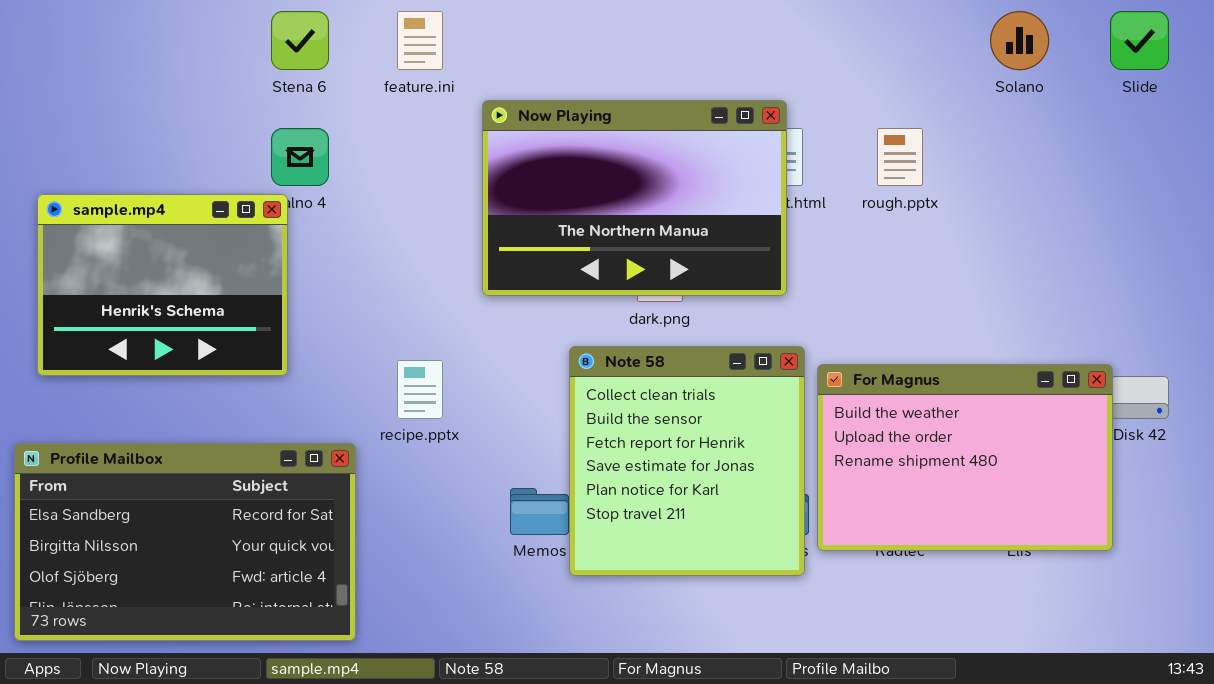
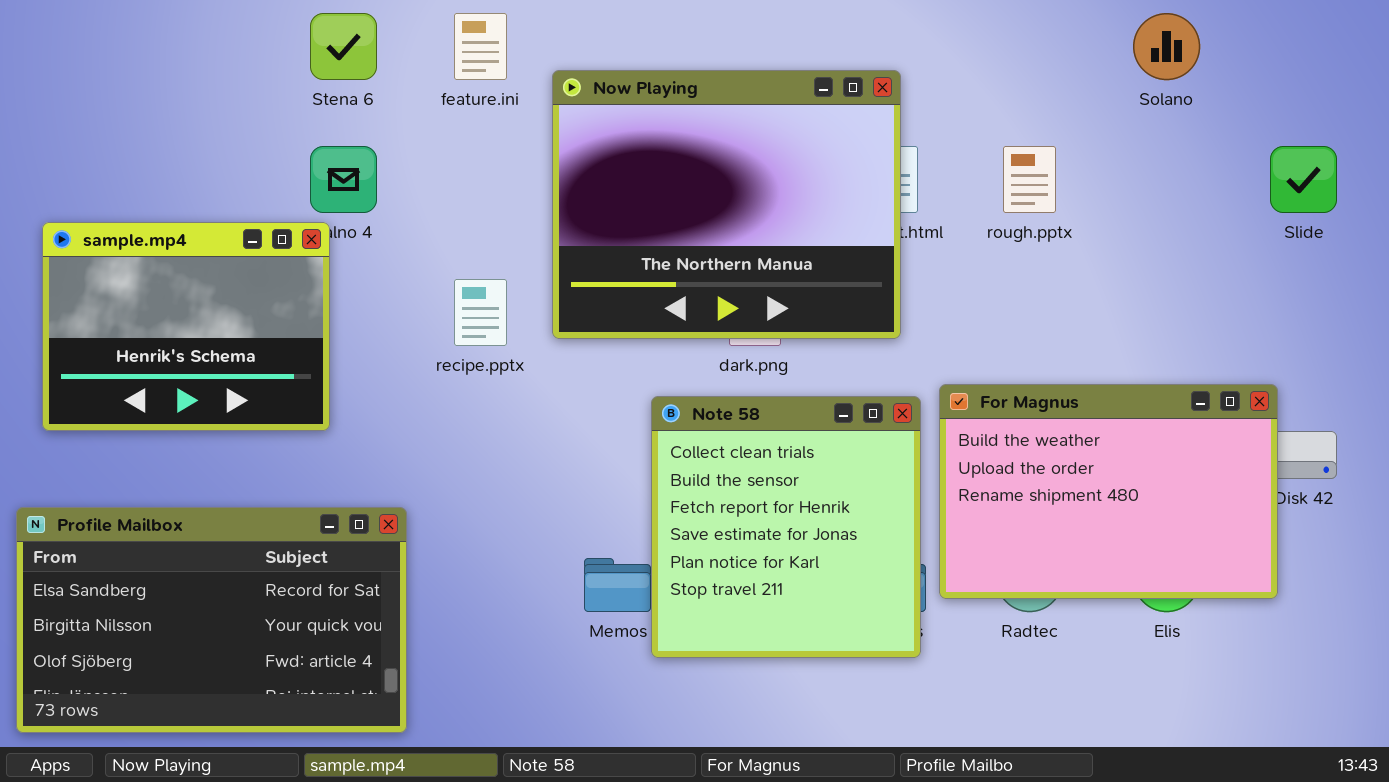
Slide: [1110,11,1169,70] -> [1270,146,1337,213], moved
Now Playing: [482,100,787,296] -> [552,70,901,339], resized
recipe.pptx: [397,360,443,419] -> [454,279,507,346], moved
For Magnus: [817,364,1113,551] -> [939,384,1278,599], moved

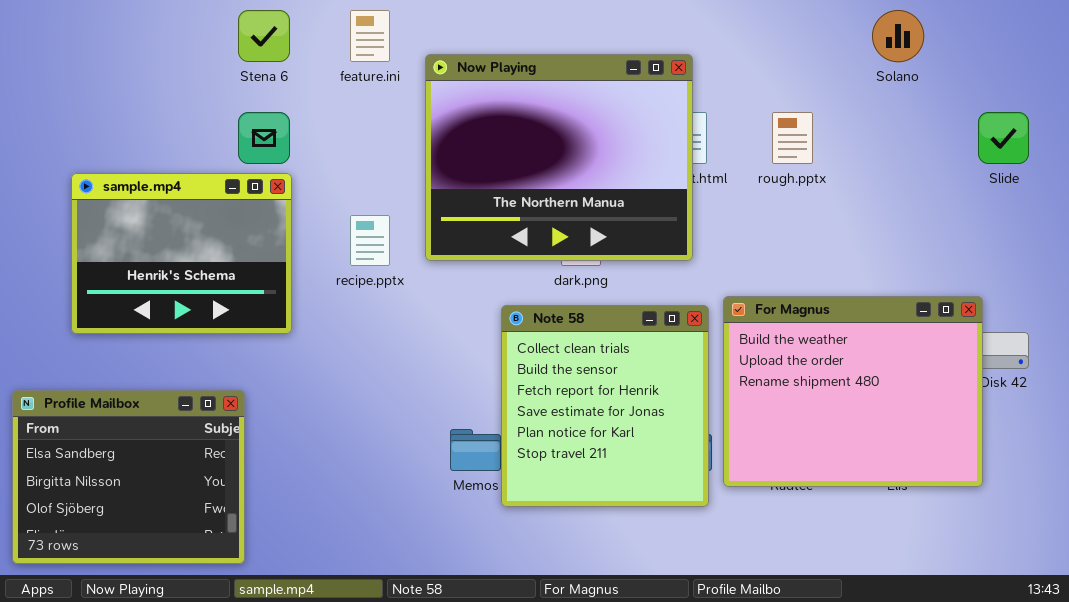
sample.mp4: [42,222,330,431] -> [71,173,292,334], moved
For Magnus: [939,384,1278,599] -> [723,296,983,487], resized
Profile Mailbox: [16,507,407,733] -> [12,390,245,564], resized

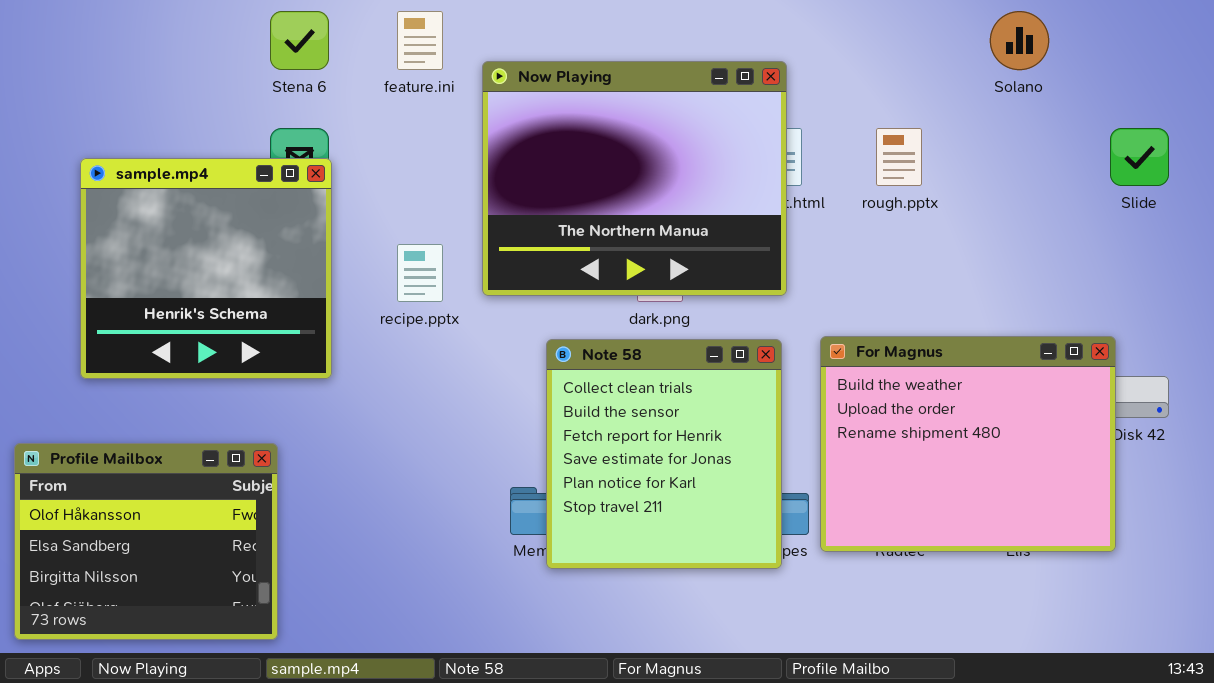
sample.mp4: [71,173,292,334] -> [80,158,332,379], resized
Note 58: [501,305,709,507] -> [546,339,782,569], moved
Profile Mailbox: [12,390,245,564] -> [14,443,278,640], scrolled up 1 row

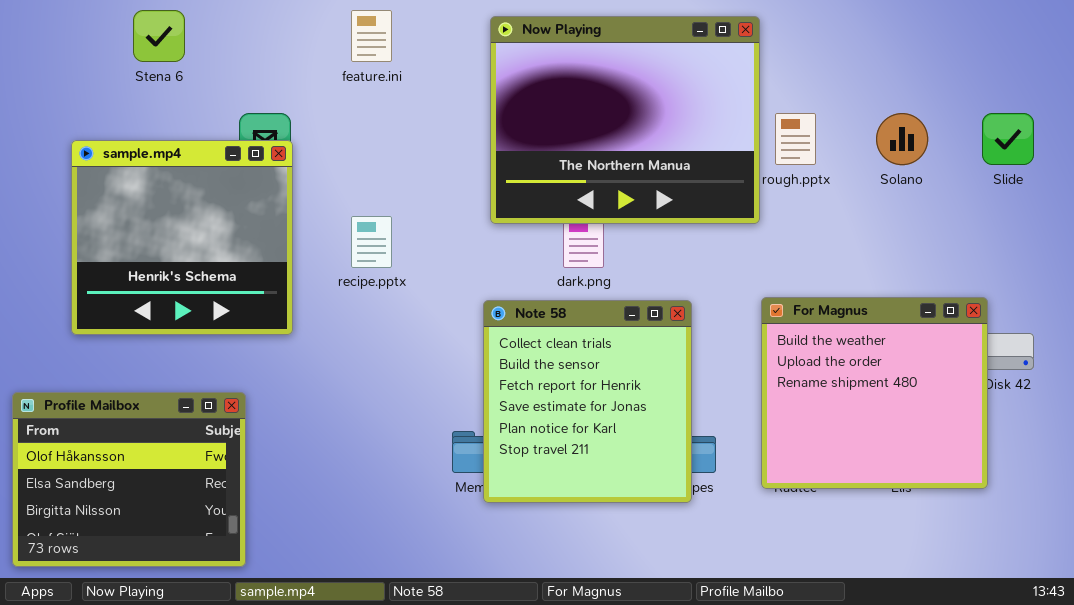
Stena 6: [270,11,329,70] -> [133,10,185,62], moved
Solano: [990,11,1049,70] -> [876,113,928,165], moved
Now Playing: [482,61,787,296] -> [490,16,760,224], moved
For Magnus: [820,336,1116,552] -> [761,297,988,489], resized

